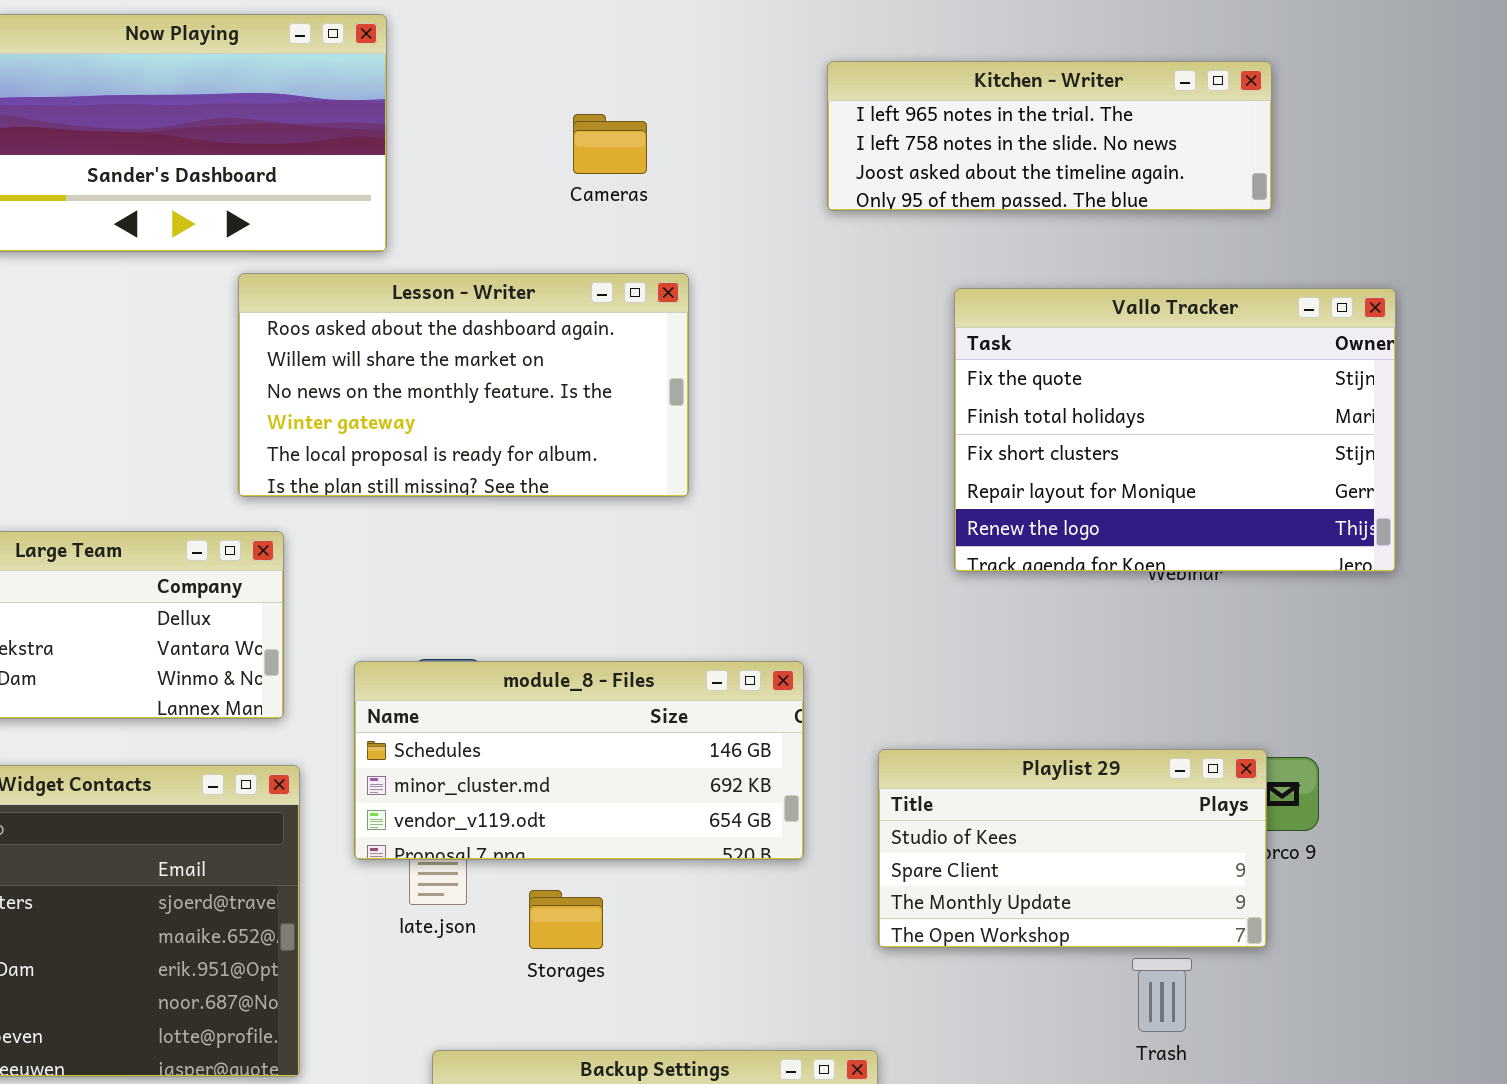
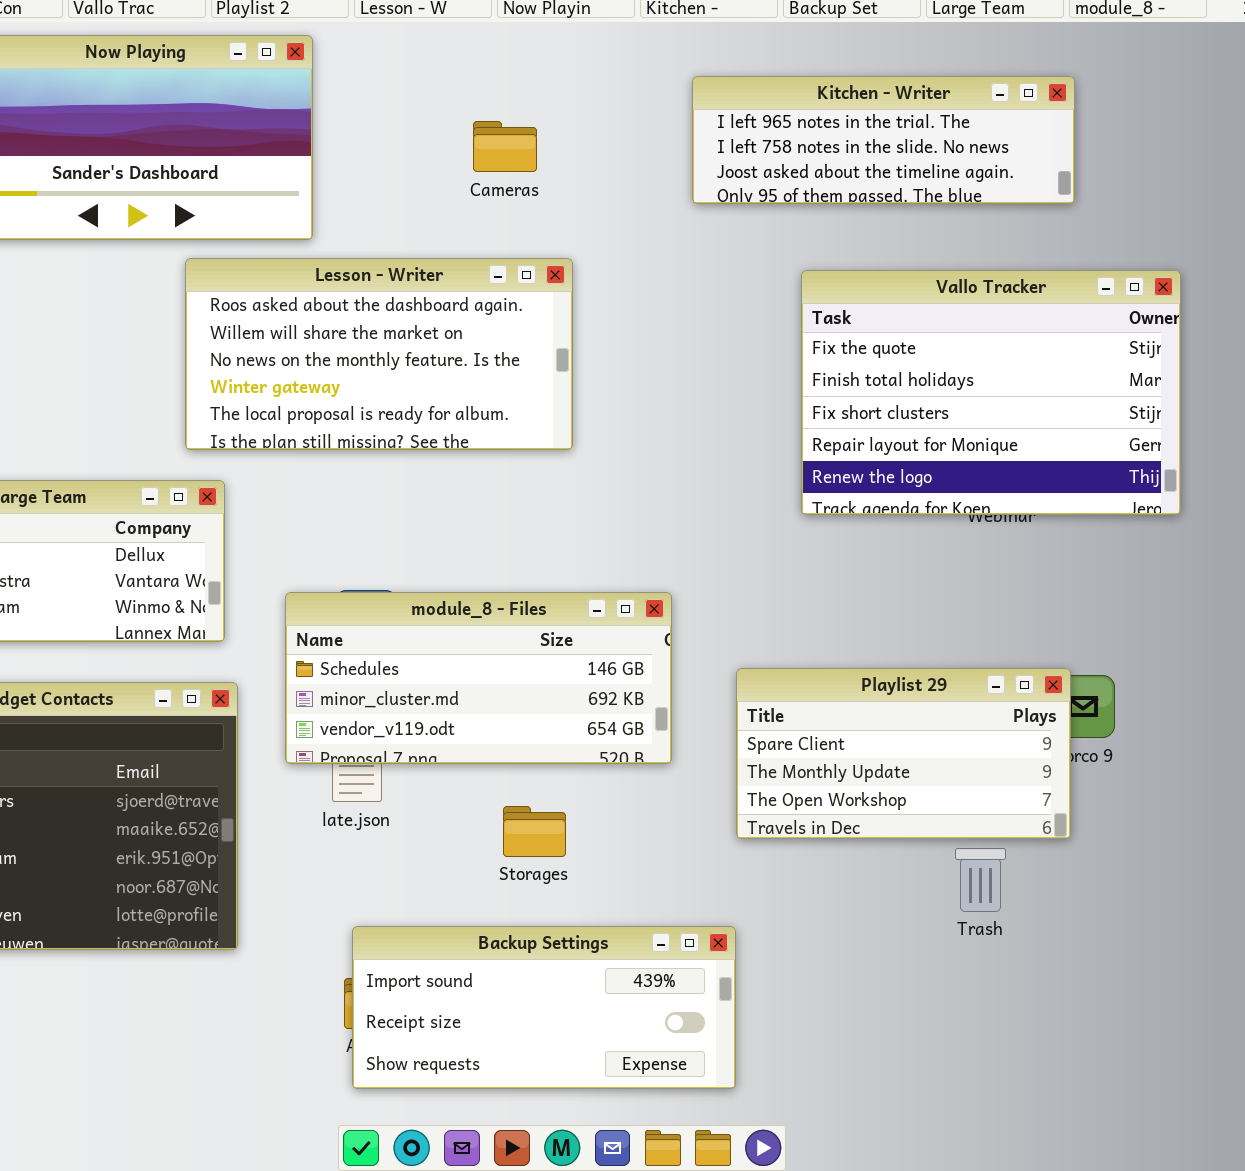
Playlist 29: [878,749,1267,948] -> [736,668,1071,839], scrolled down 1 row
Storages: [529,890,603,949] -> [503,806,566,857], moved

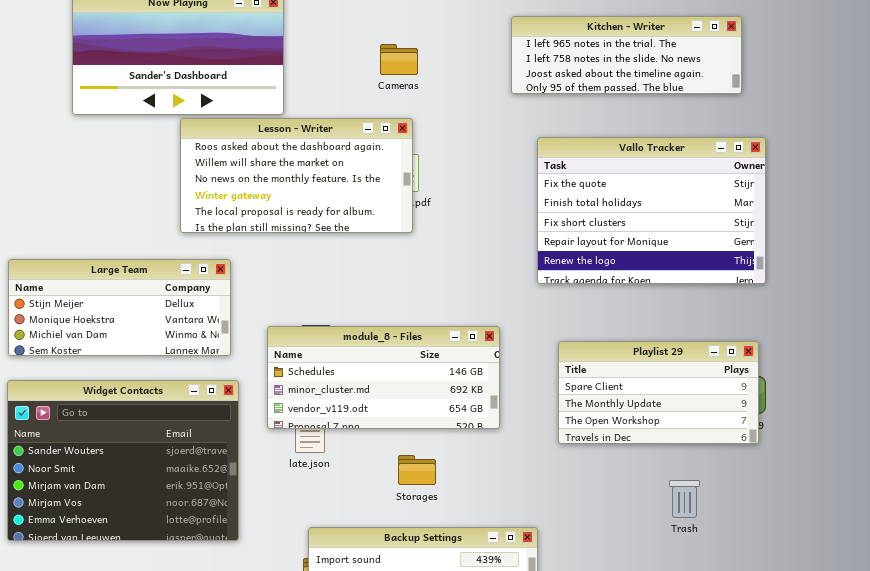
Lesson - Writer: [185,258,573,450] -> [180,118,413,233], moved
Vallo Tracker: [801,270,1181,515] -> [537,137,766,284], moved
Playlist 29: [736,668,1071,839] -> [558,341,759,444], moved

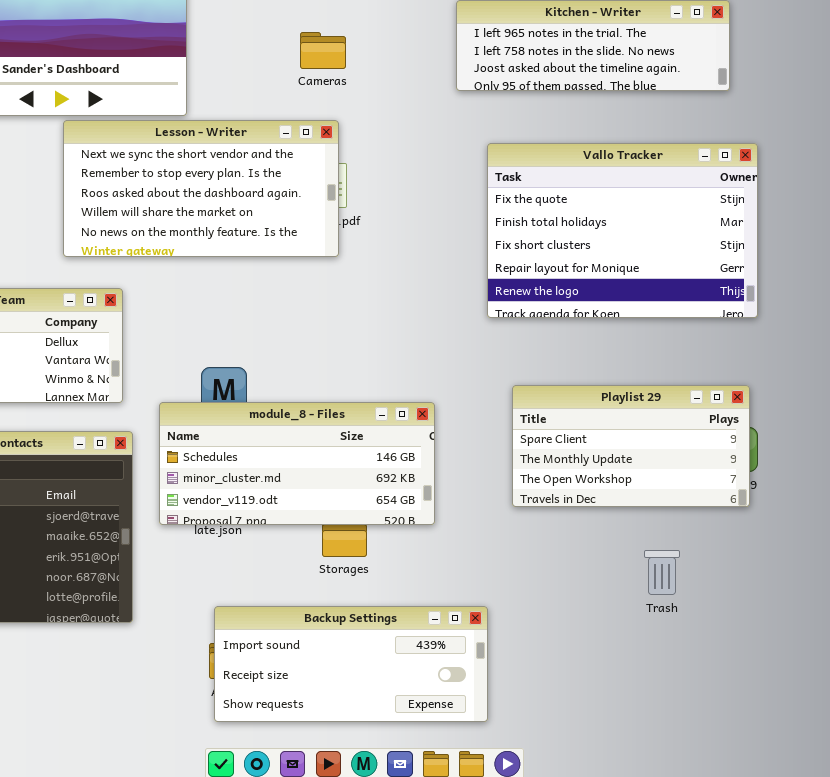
Lesson - Writer: [180,118,413,233] -> [63,120,339,257], scrolled up 2 rows
module_8 - Files: [267,326,500,429] -> [159,402,435,525], moved

